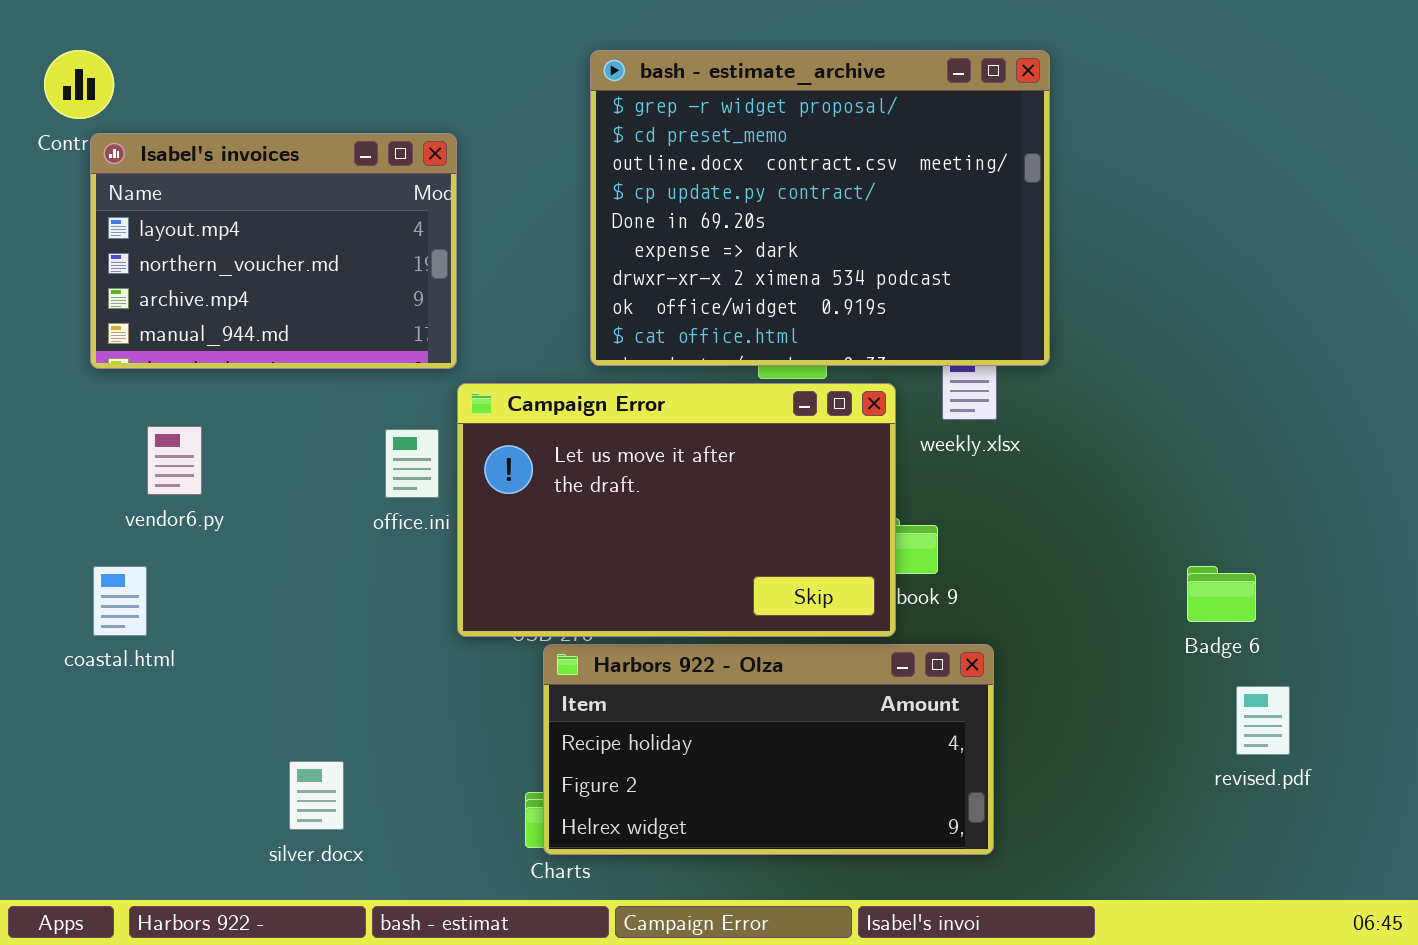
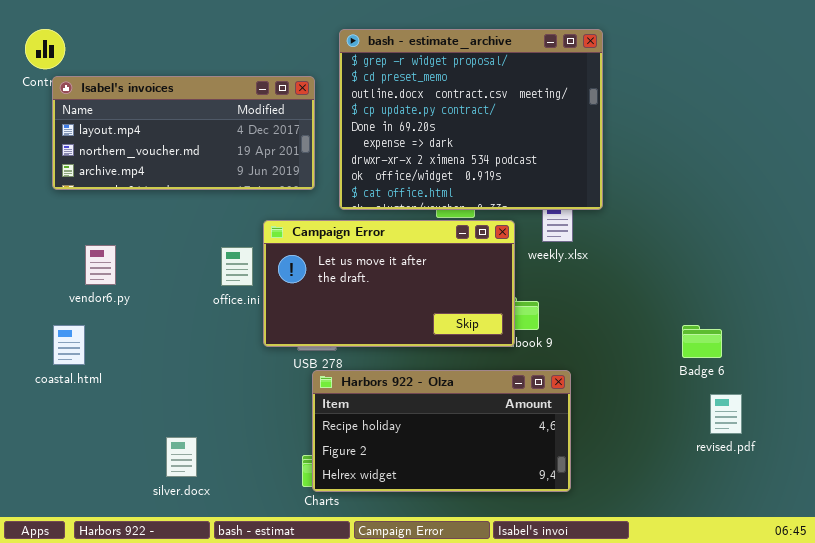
Isabel's invoices: [90,133,457,369] -> [52,76,315,190], resized
Campaign Error: [457,383,896,637] -> [263,220,515,347], resized

